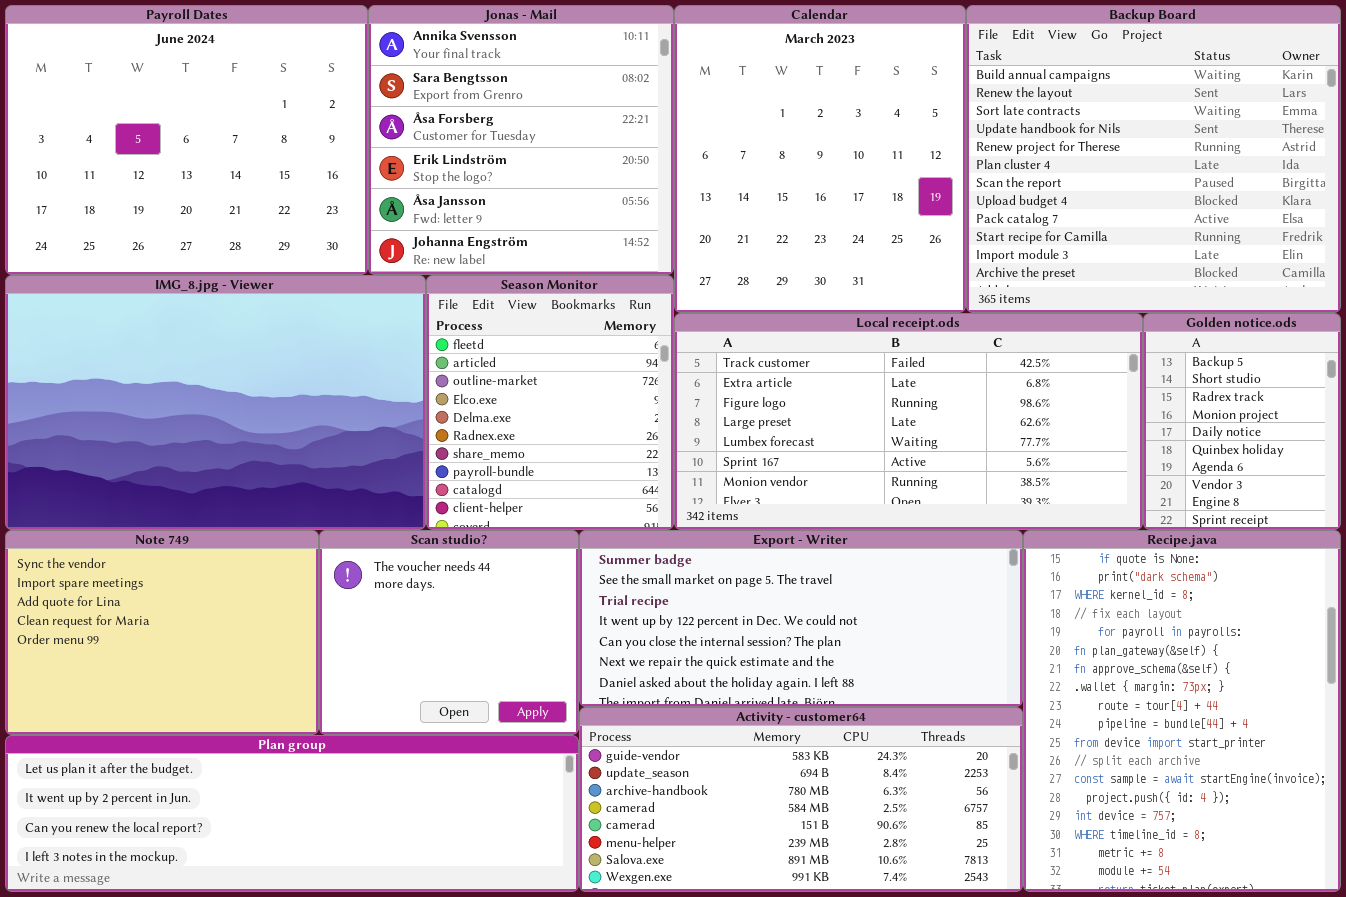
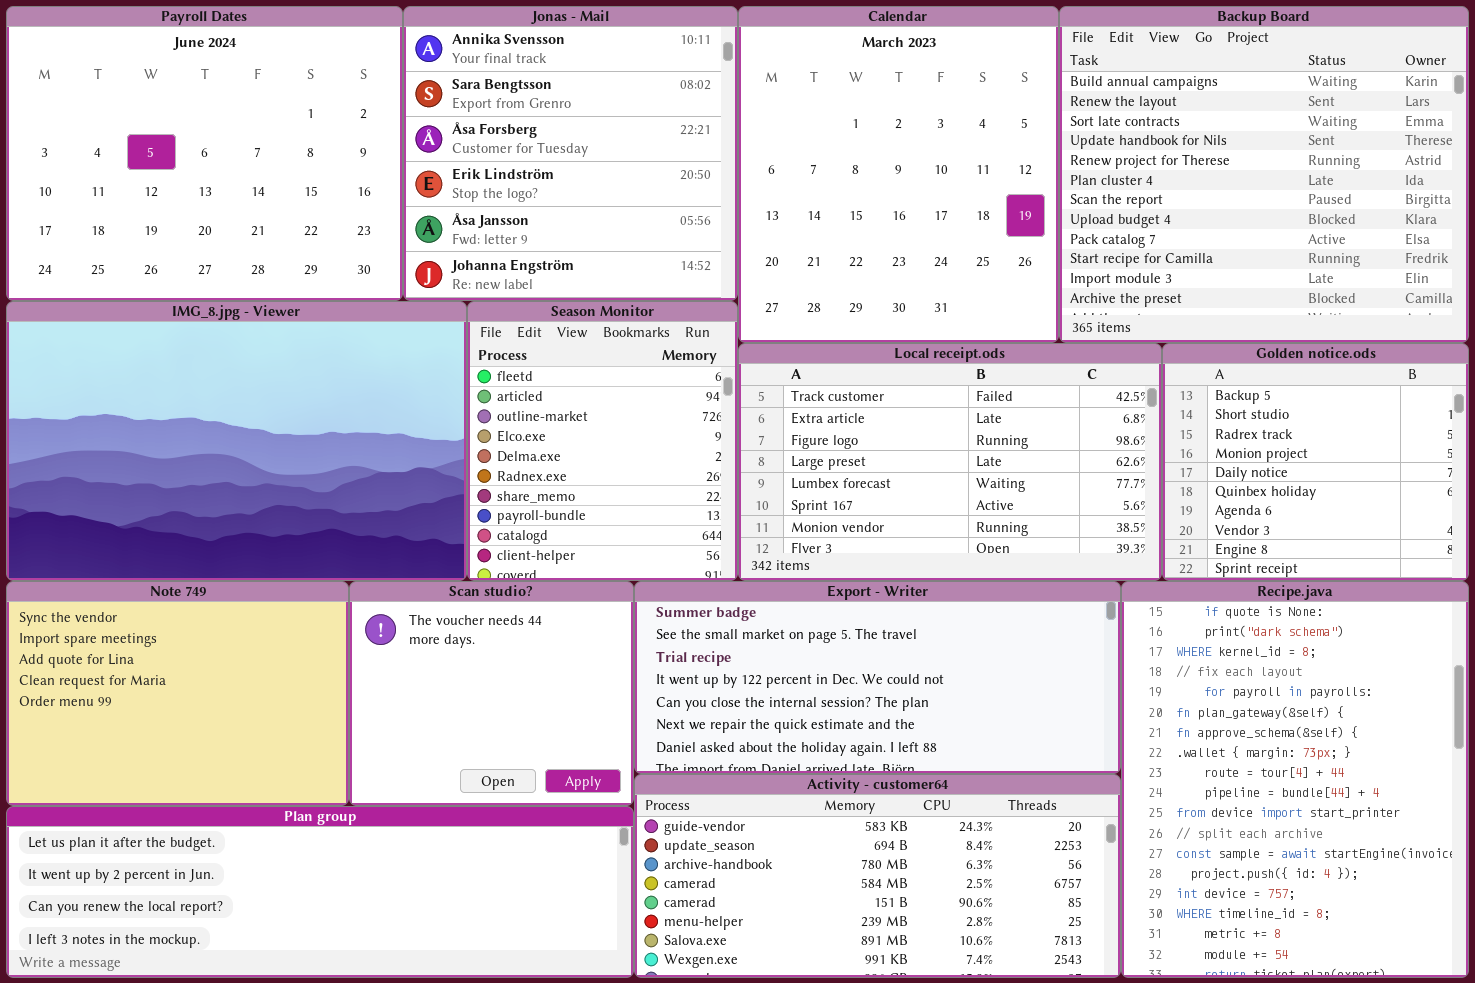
Local receipt.ods: [674,313,1143,530] -> [738,343,1162,581], resized
Golden notice.ods: [1143,313,1341,530] -> [1162,343,1469,581], resized

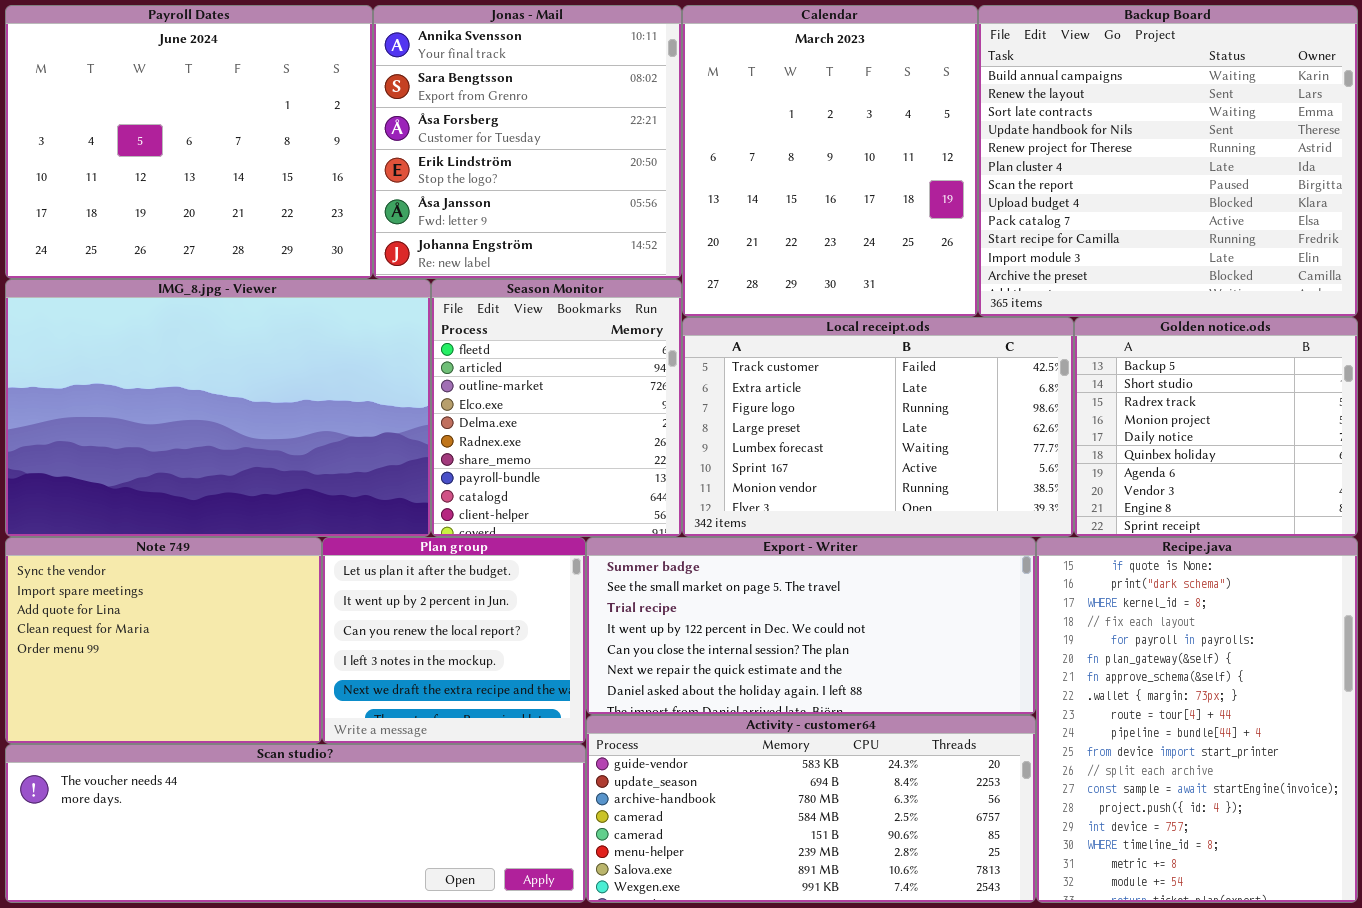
Scan studio?: [349,581,634,806] -> [5,744,586,903], moved, resized
Plan group: [6,806,634,978] -> [322,537,586,744], moved, resized

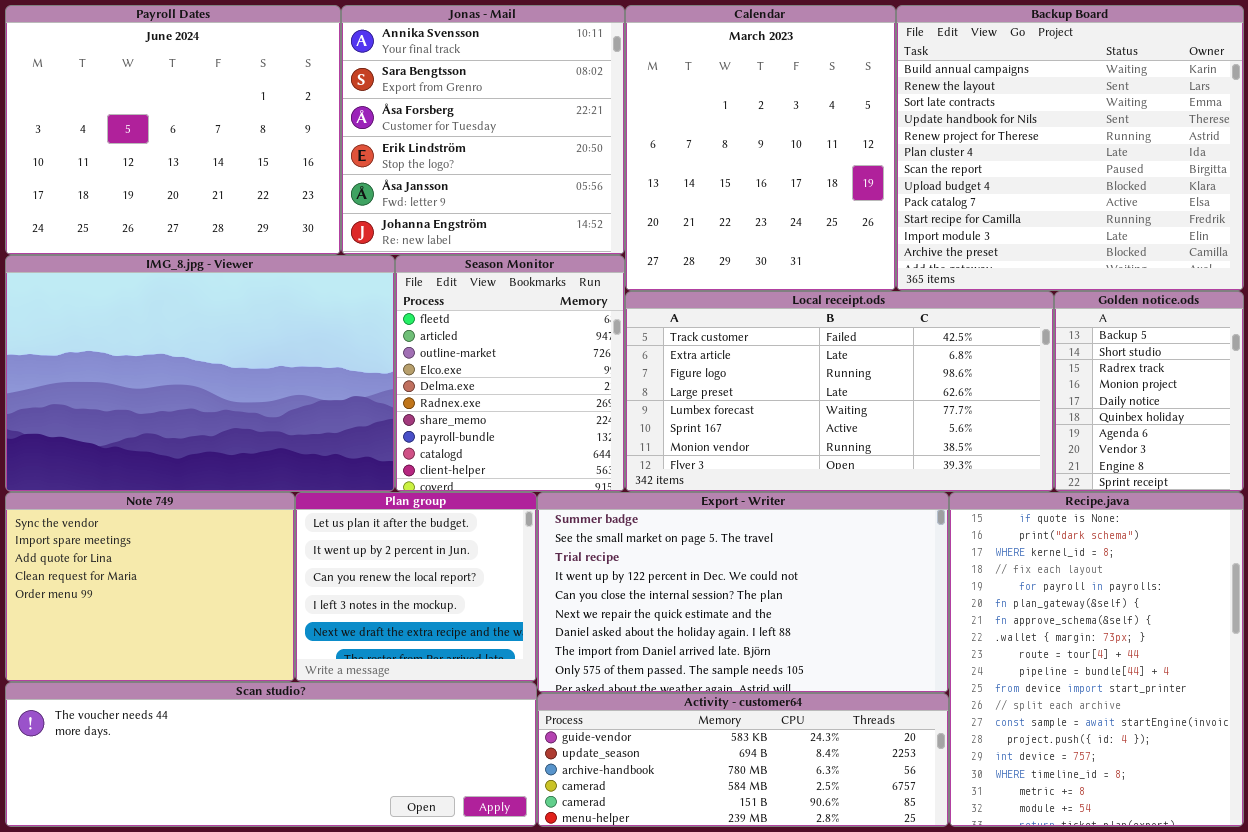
Local receipt.ods: [682,317,1074,537] -> [625,291,1054,492], resized
Golden notice.ods: [1074,317,1358,537] -> [1054,291,1244,492], resized
Export - Writer: [586,537,1036,715] -> [537,492,949,693], resized
Activity - customer64: [586,715,1036,903] -> [537,693,949,827], resized

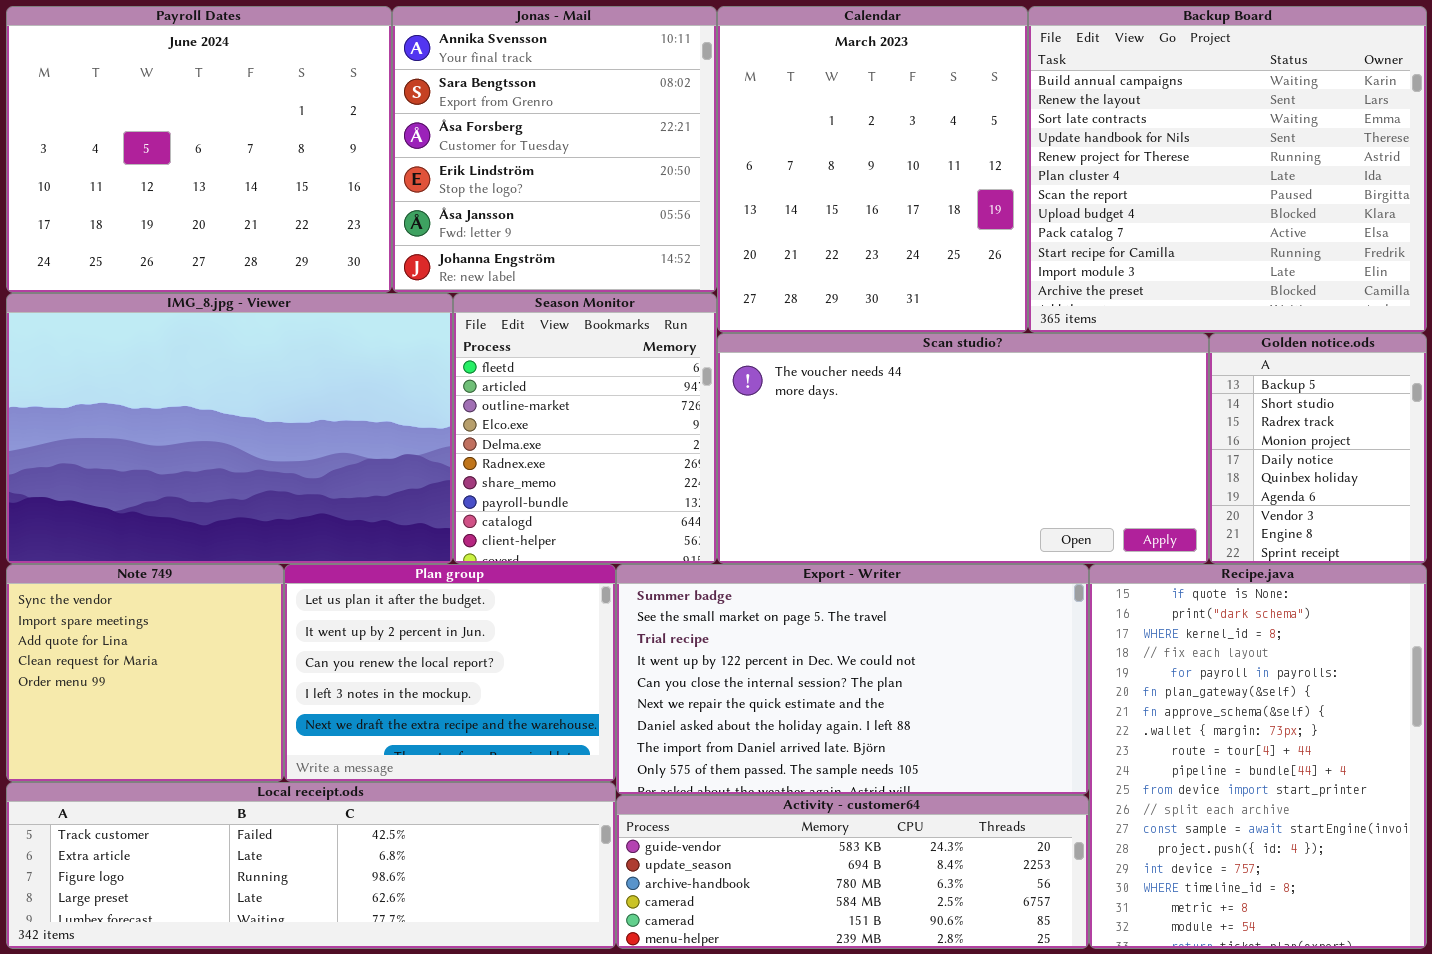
Local receipt.ods: [625,291,1054,492] -> [6,782,616,949], moved, resized
Note 749: [5,492,295,682] -> [6,564,284,782], resized
Plan group: [295,492,537,682] -> [284,564,616,782], resized
Scan studio?: [5,682,537,827] -> [717,333,1209,564], moved, resized

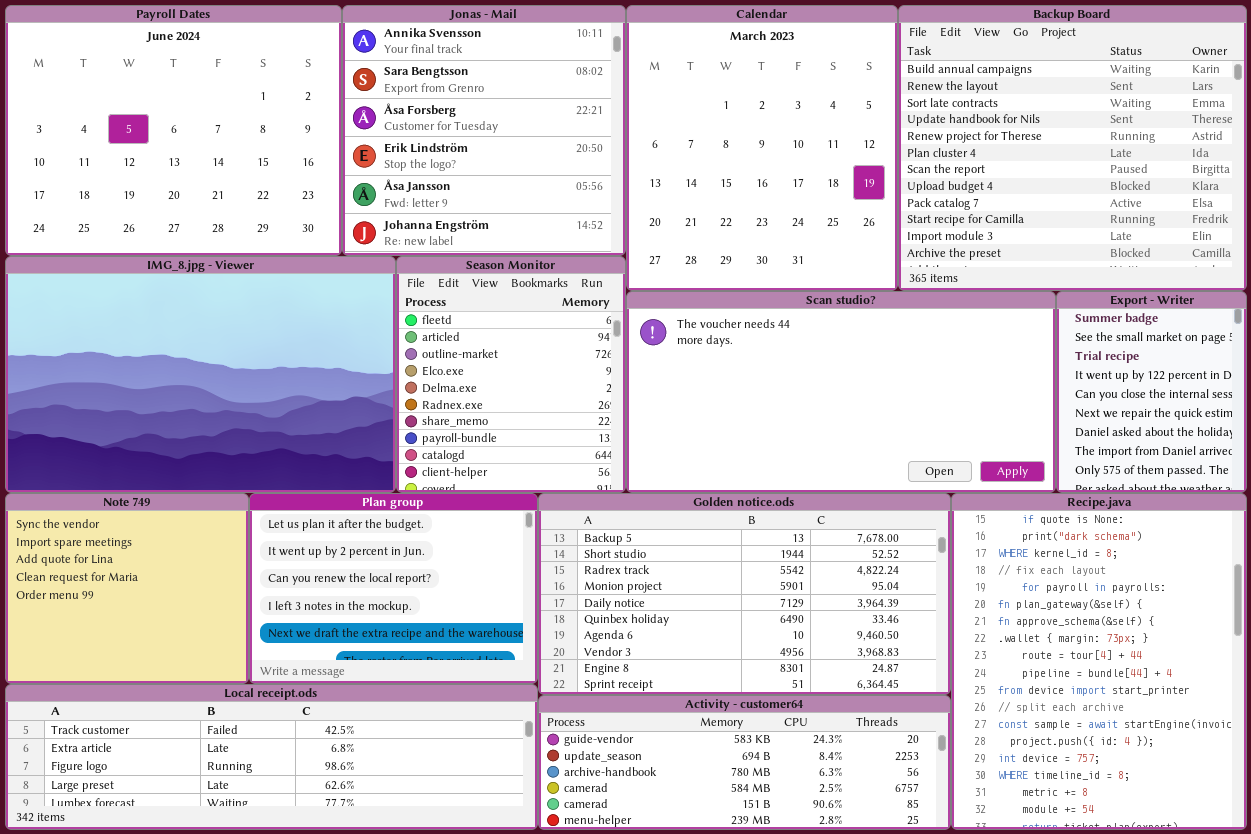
Golden notice.ods: [1209,333,1427,564] -> [538,493,951,695], moved, resized
Export - Writer: [616,564,1089,795] -> [1056,291,1247,493], moved, resized

